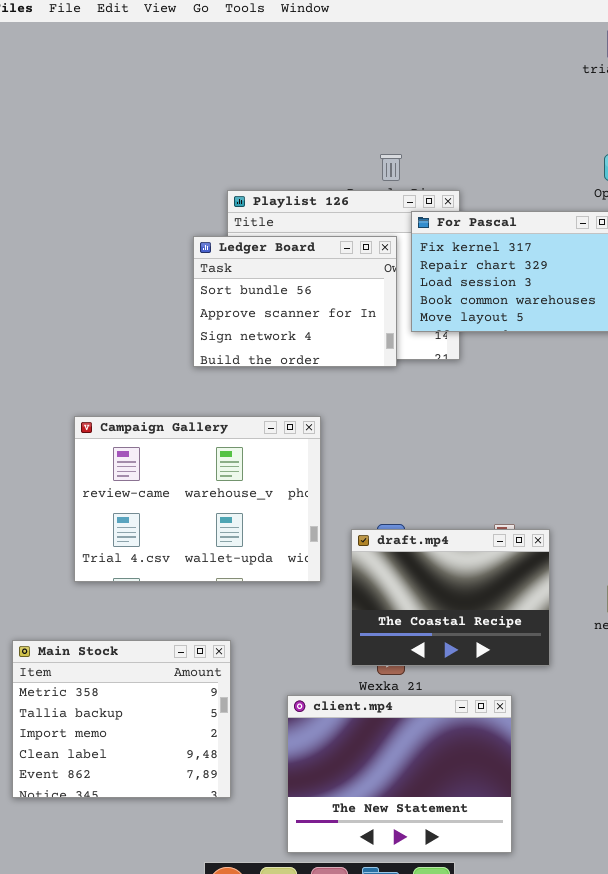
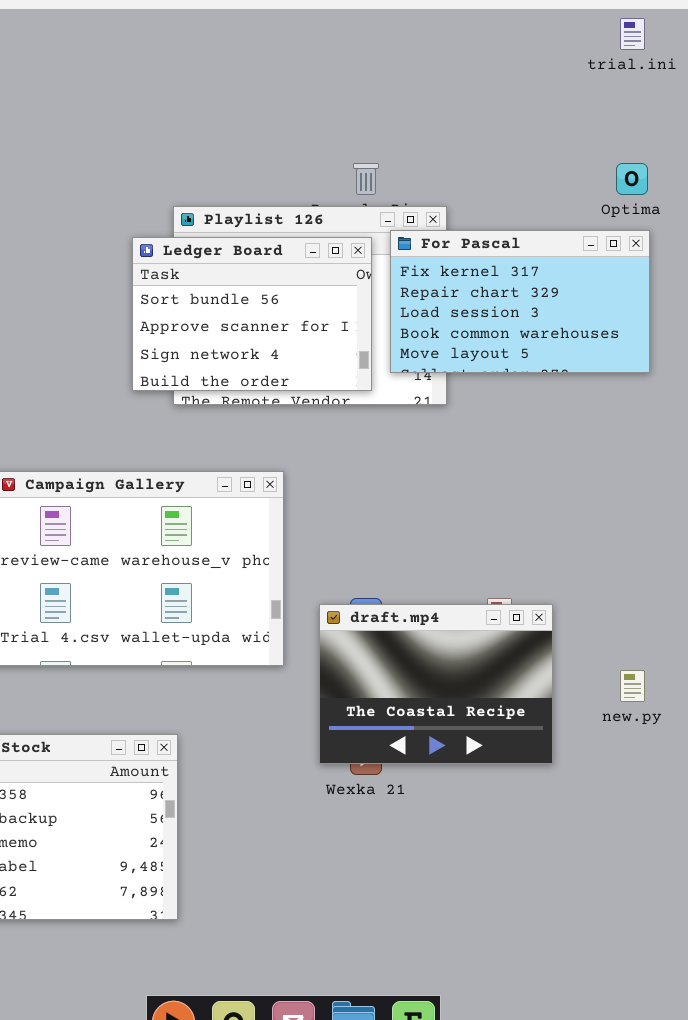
Ledger Board: [193,236,397,367] -> [132,237,372,391], moved
client.mp4: [287,695,512,853] -> none, closed

